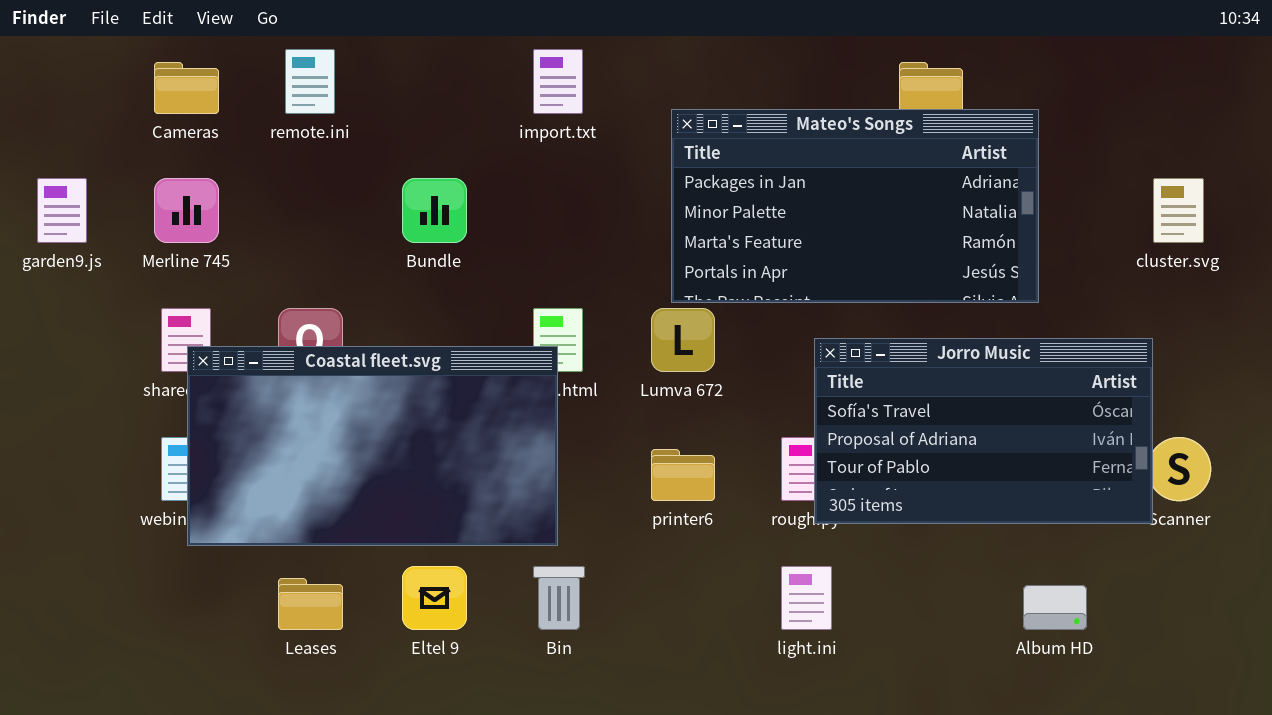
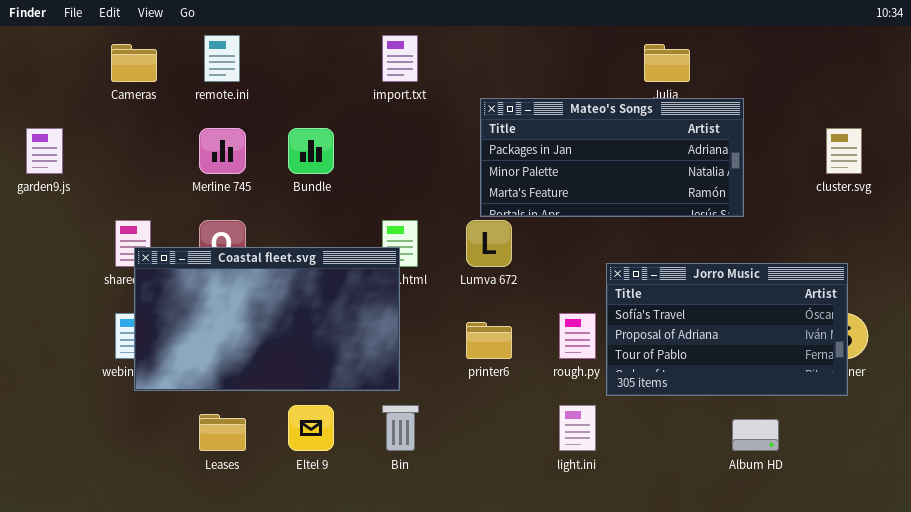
Mateo's Songs: [671,109,1039,303] -> [480,98,744,217], resized
Merline 745: [154,178,219,243] -> [199,128,246,174], moved
Jorro Music: [814,338,1153,524] -> [606,263,848,396], moved

